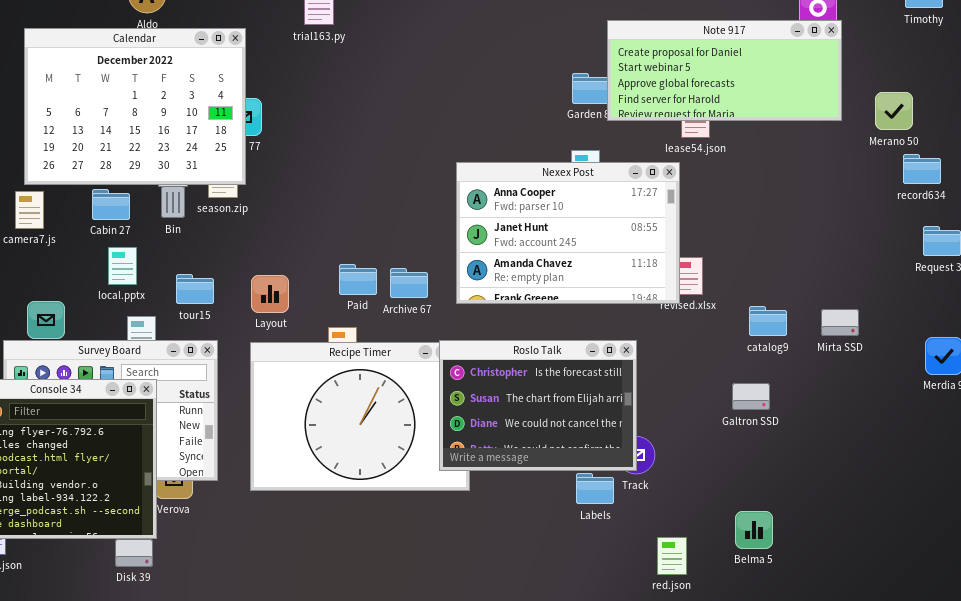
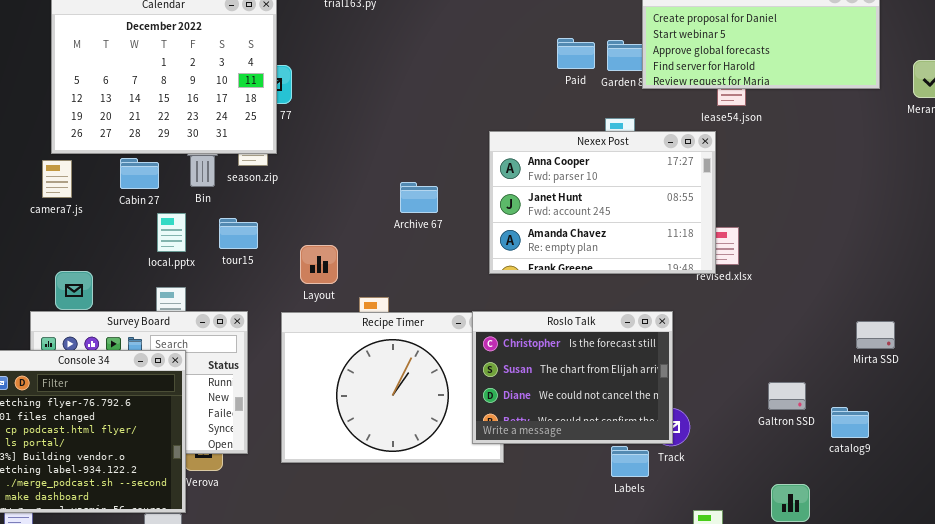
local.pptx: [108,247,137,285] -> [157,213,186,252], moved
Paid: [339,264,377,295] -> [557,38,595,69], moved
Archive 67: [390,268,428,298] -> [400,182,438,213], moved
tour15: [176,274,214,304] -> [219,218,258,249], moved
Layout: [251,275,289,313] -> [300,245,338,284], moved
catalog9: [749,306,787,336] -> [831,407,869,438], moved
Mirta SSD: [821,309,859,336] -> [856,321,895,349], moved
Galtron SSD: [732,383,770,410] -> [768,382,806,410], moved

